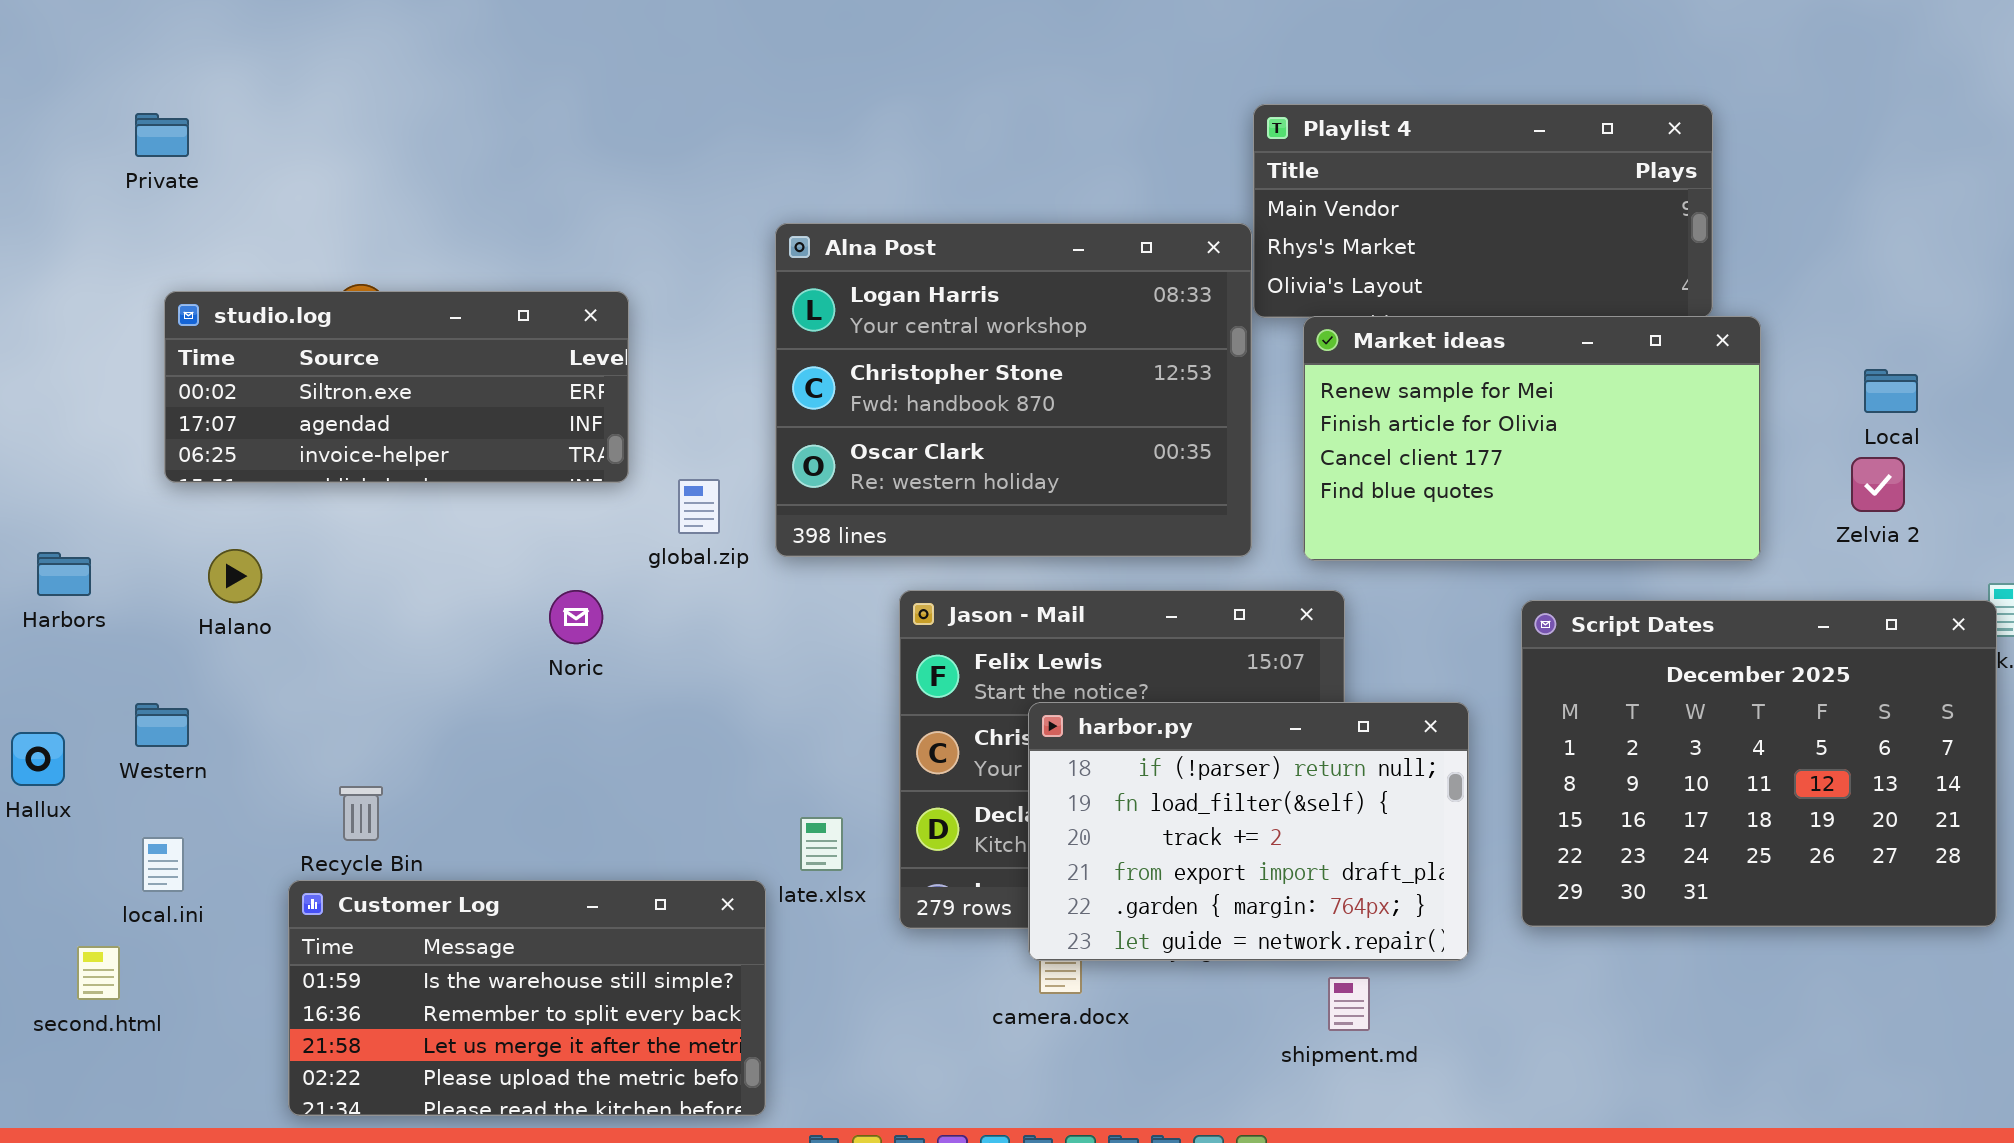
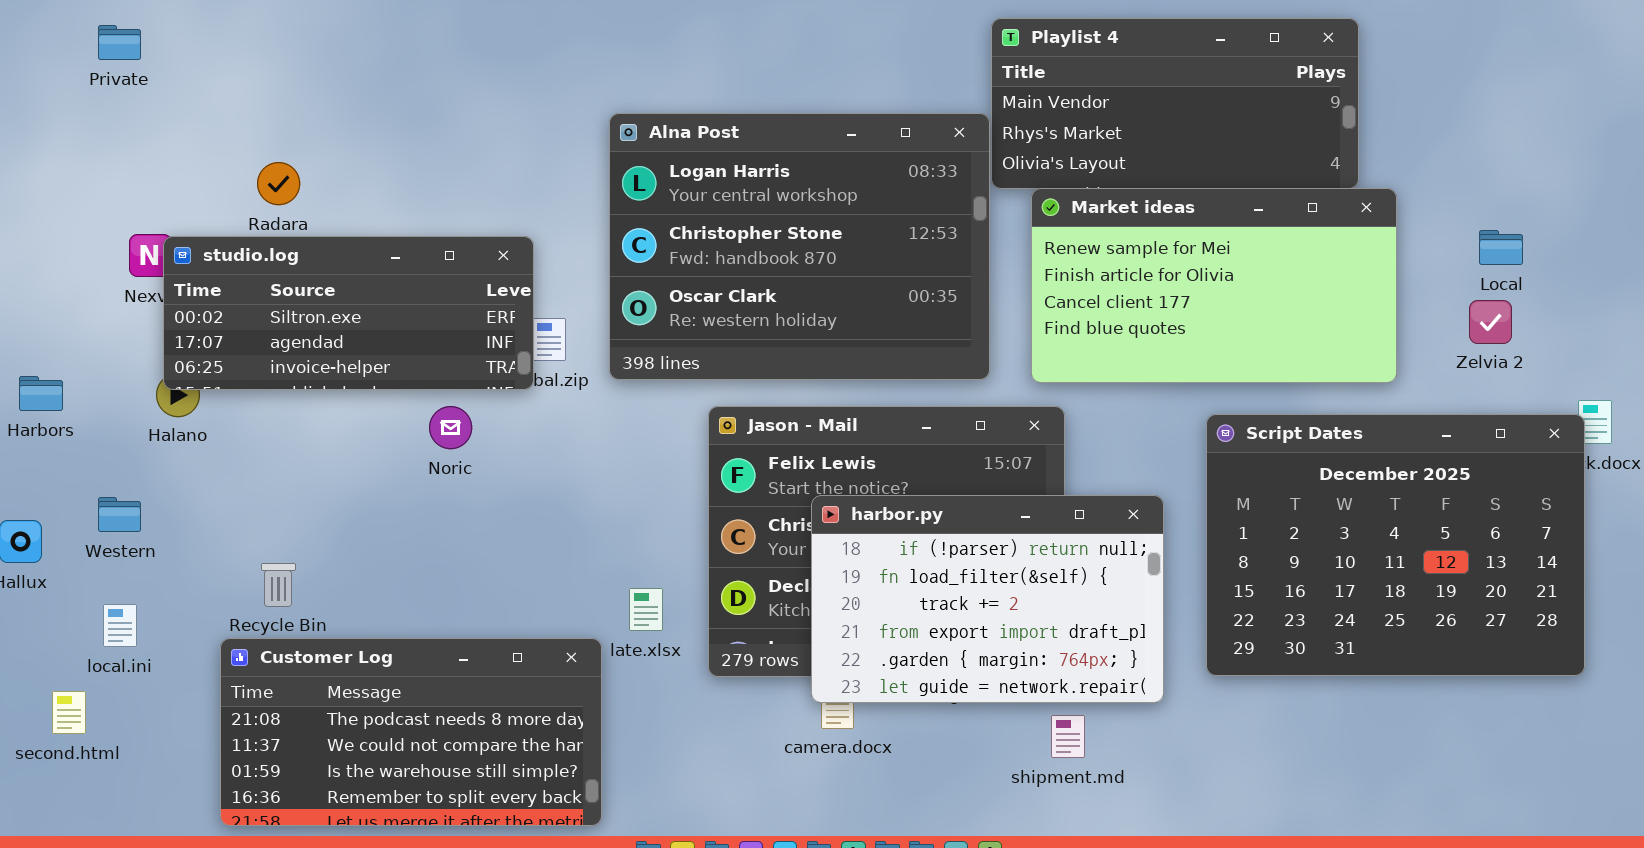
studio.log: [164,291,629,483] -> [163,236,534,390], moved
Customer Log: [288,880,766,1116] -> [220,638,602,826], scrolled up 2 rows

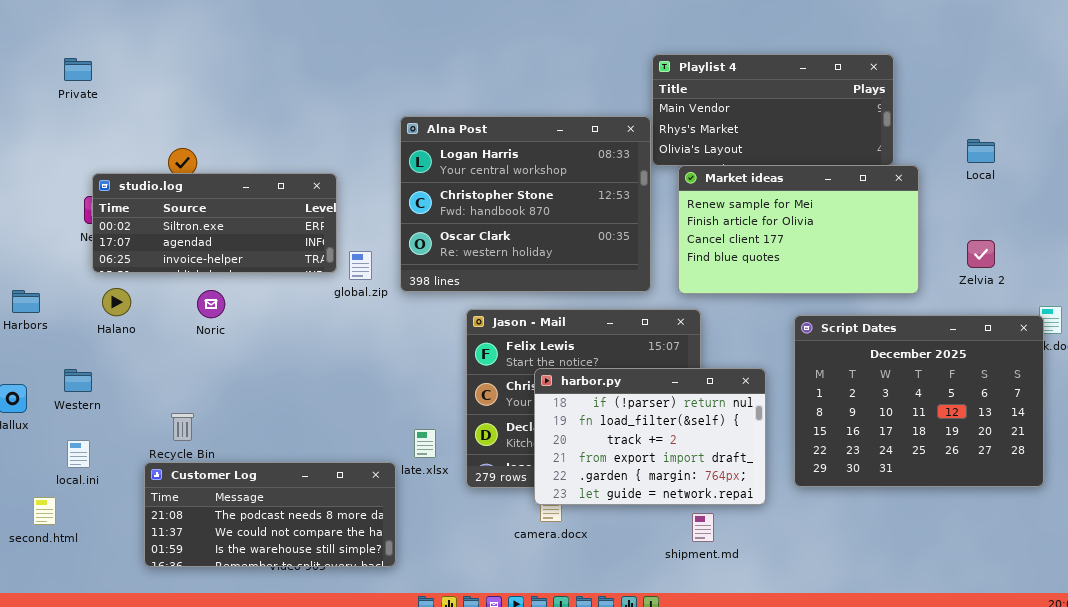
Local: [1479,230,1523,265] -> [967,139,995,163], moved
studio.log: [163,236,534,390] -> [92,173,337,273], moved
Noric: [429,406,472,449] -> [197,290,225,318], moved
Customer Log: [220,638,602,826] -> [144,462,396,567], resized

